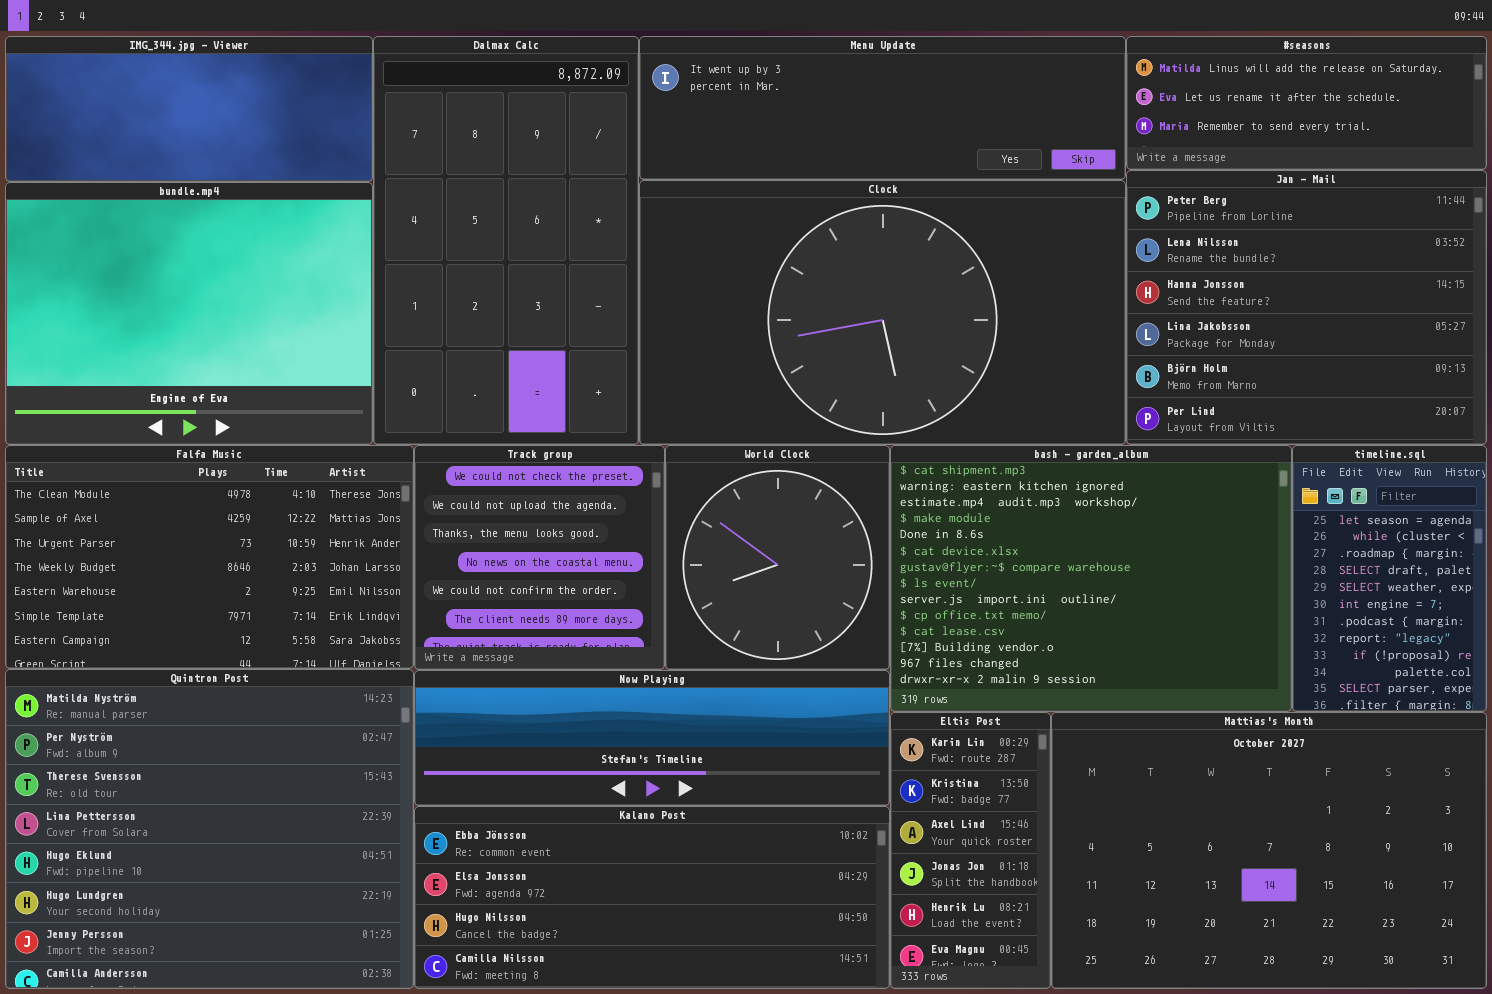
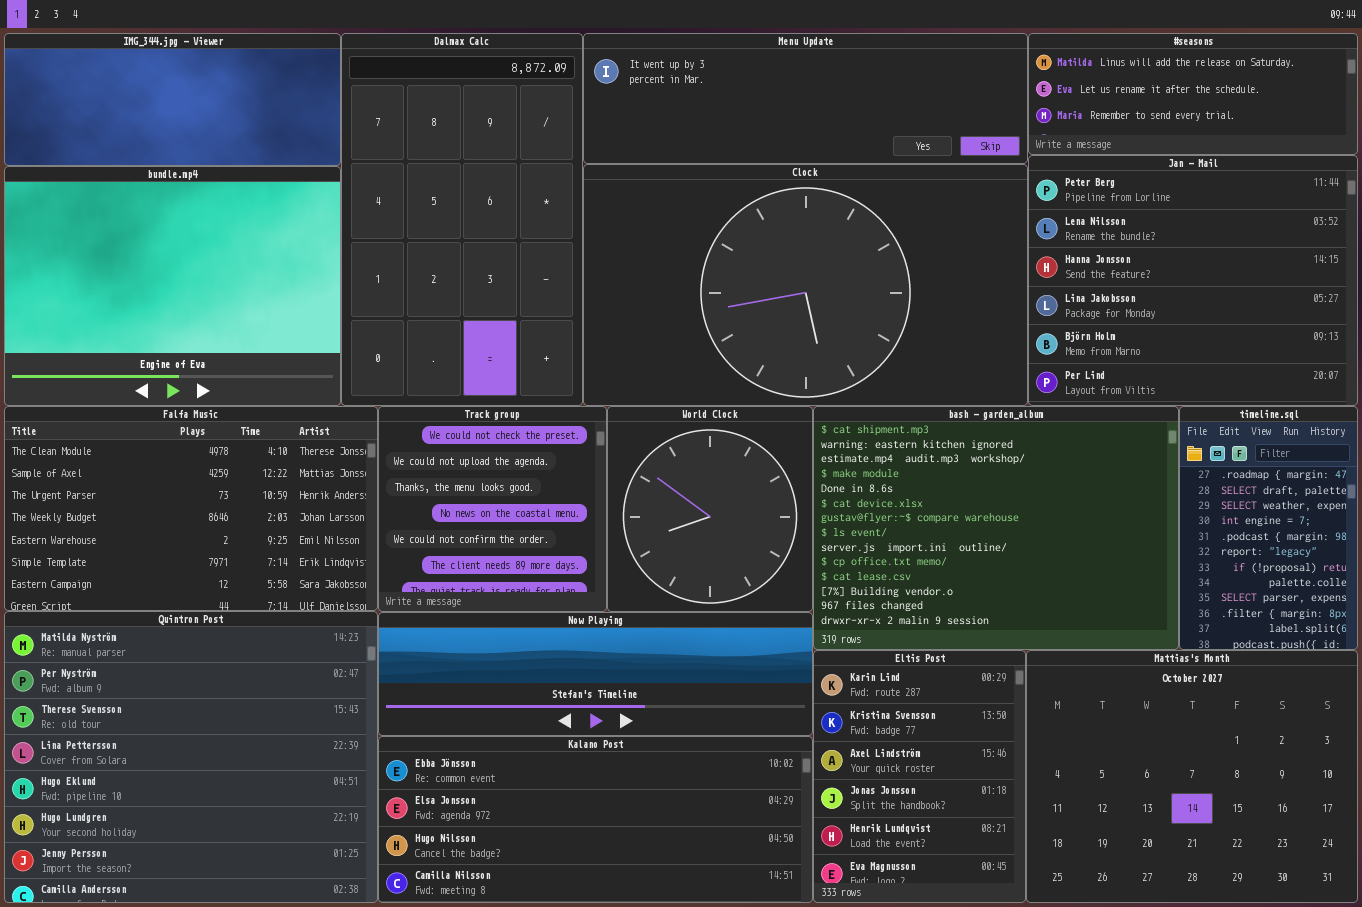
timeline.sql: [1292,445,1487,712] -> [1179,406,1358,650], scrolled down 2 rows
Eltis Post: [890,712,1051,989] -> [813,650,1026,903], resized
Mattias's Month: [1051,712,1487,989] -> [1026,650,1358,903], resized

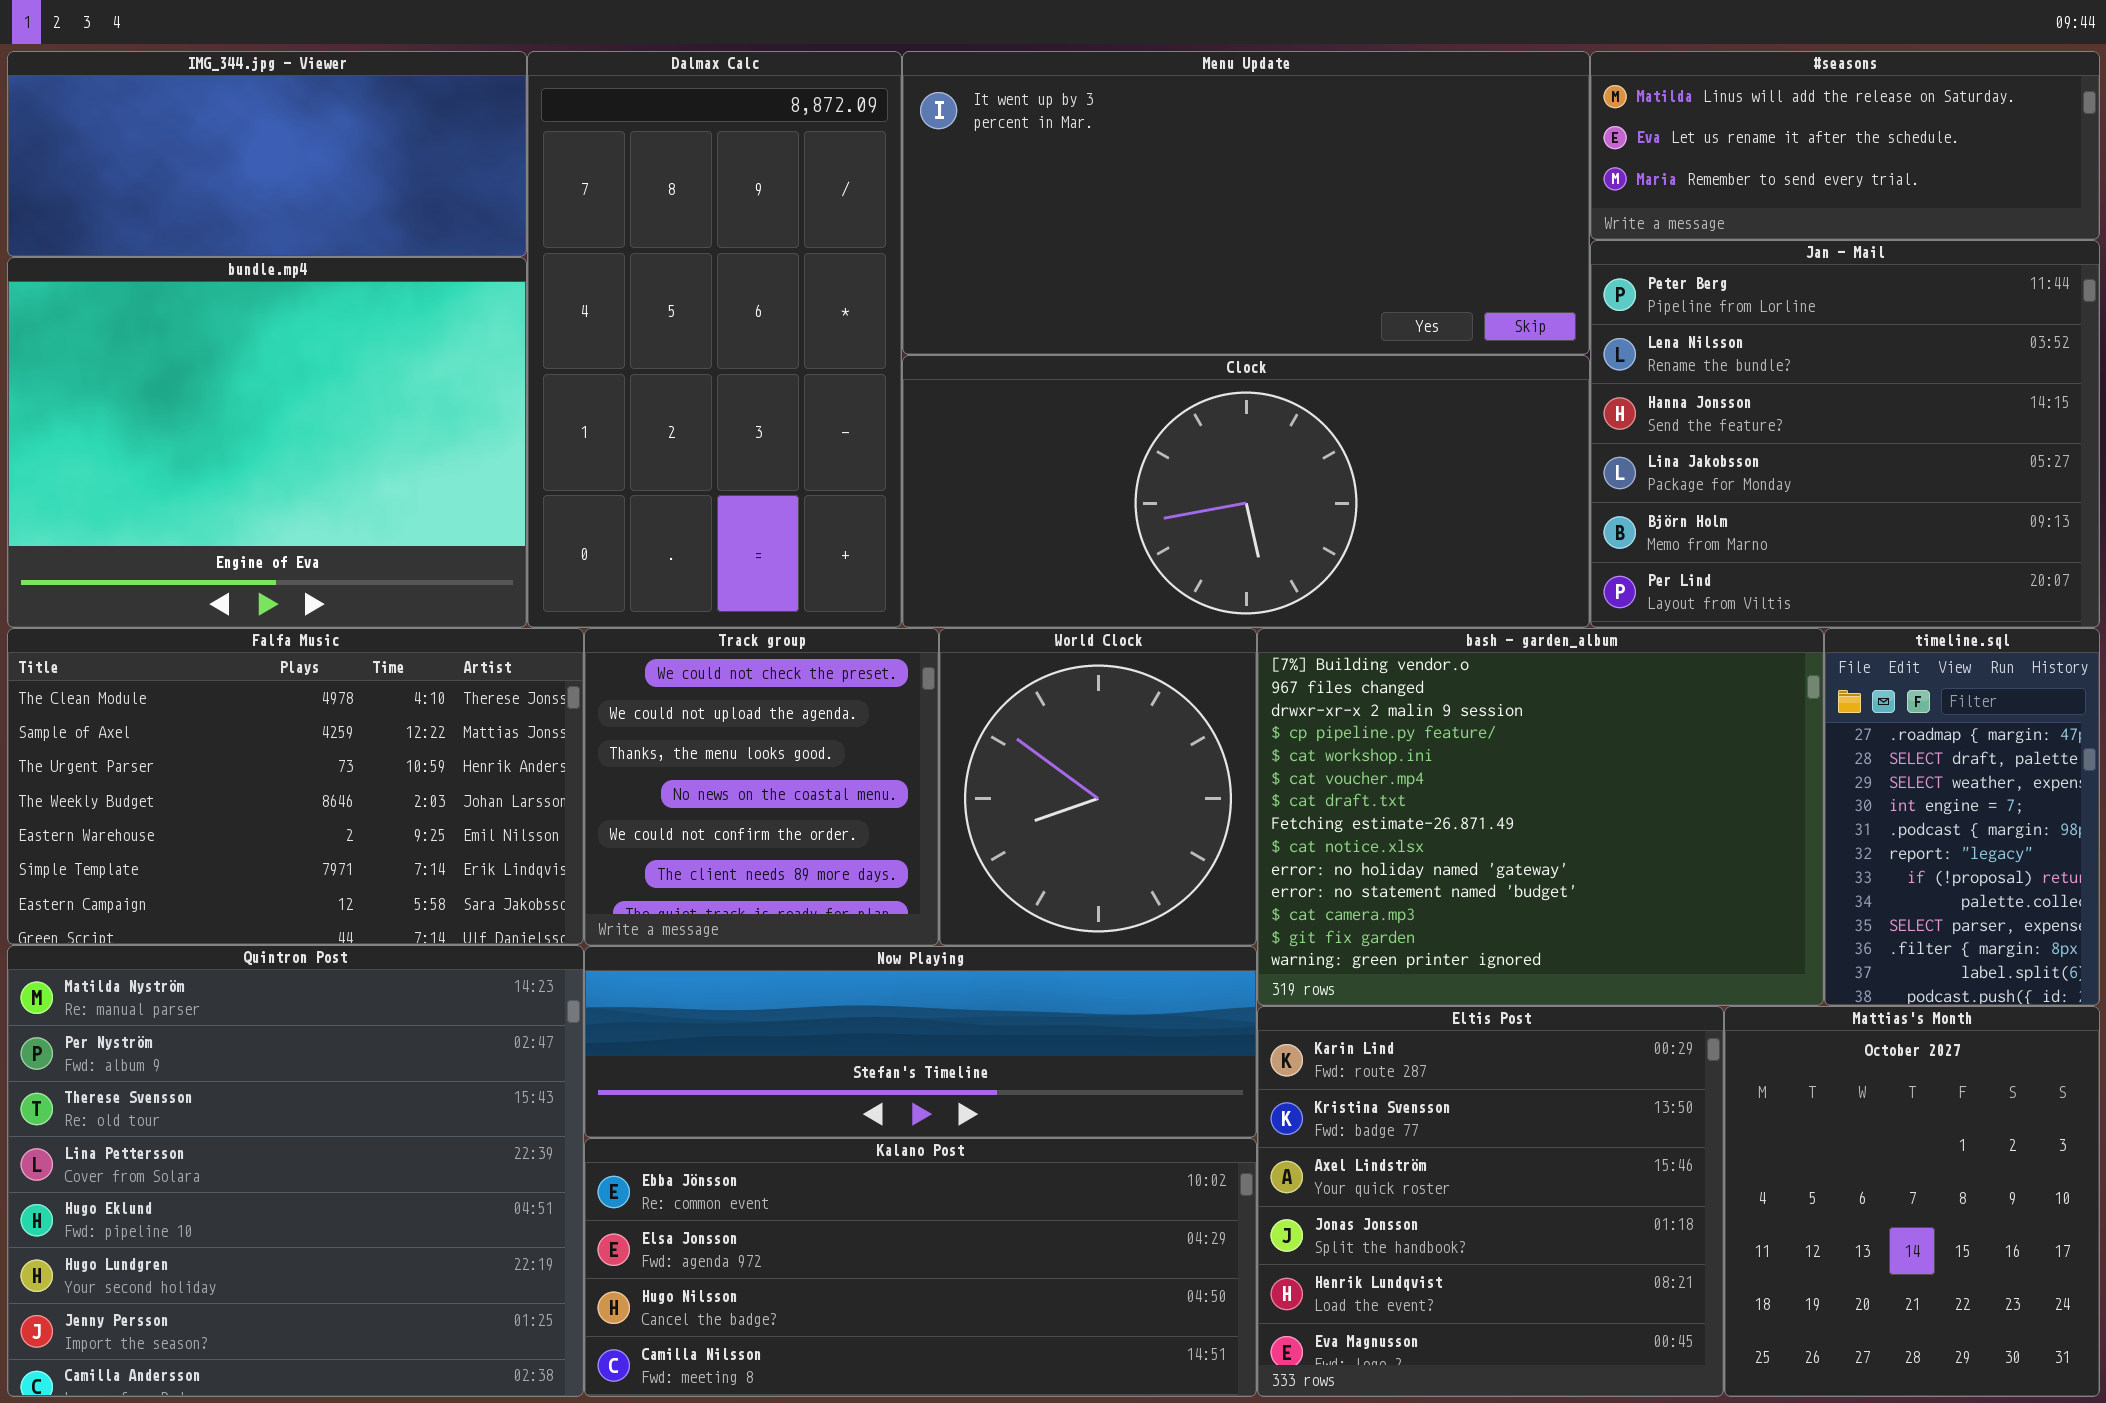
Menu Update: [583,33,1028,164] -> [902,51,1590,355], resized
Clock: [583,164,1028,406] -> [902,355,1590,628], resized
bash - garden_album: [813,406,1179,650] -> [1257,628,1824,1006], scrolled down 11 rows
Eltis Post: [813,650,1026,903] -> [1257,1006,1724,1397], resized
Mattias's Month: [1026,650,1358,903] -> [1724,1006,2100,1397], resized

